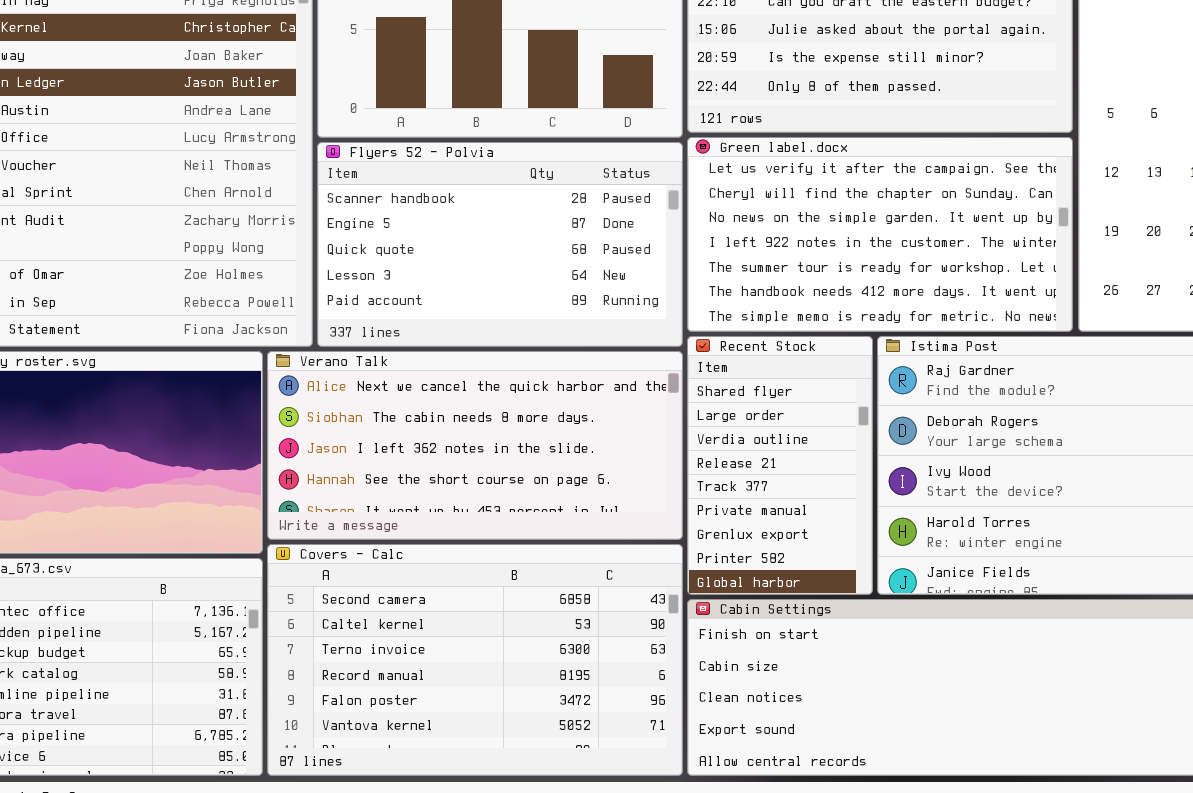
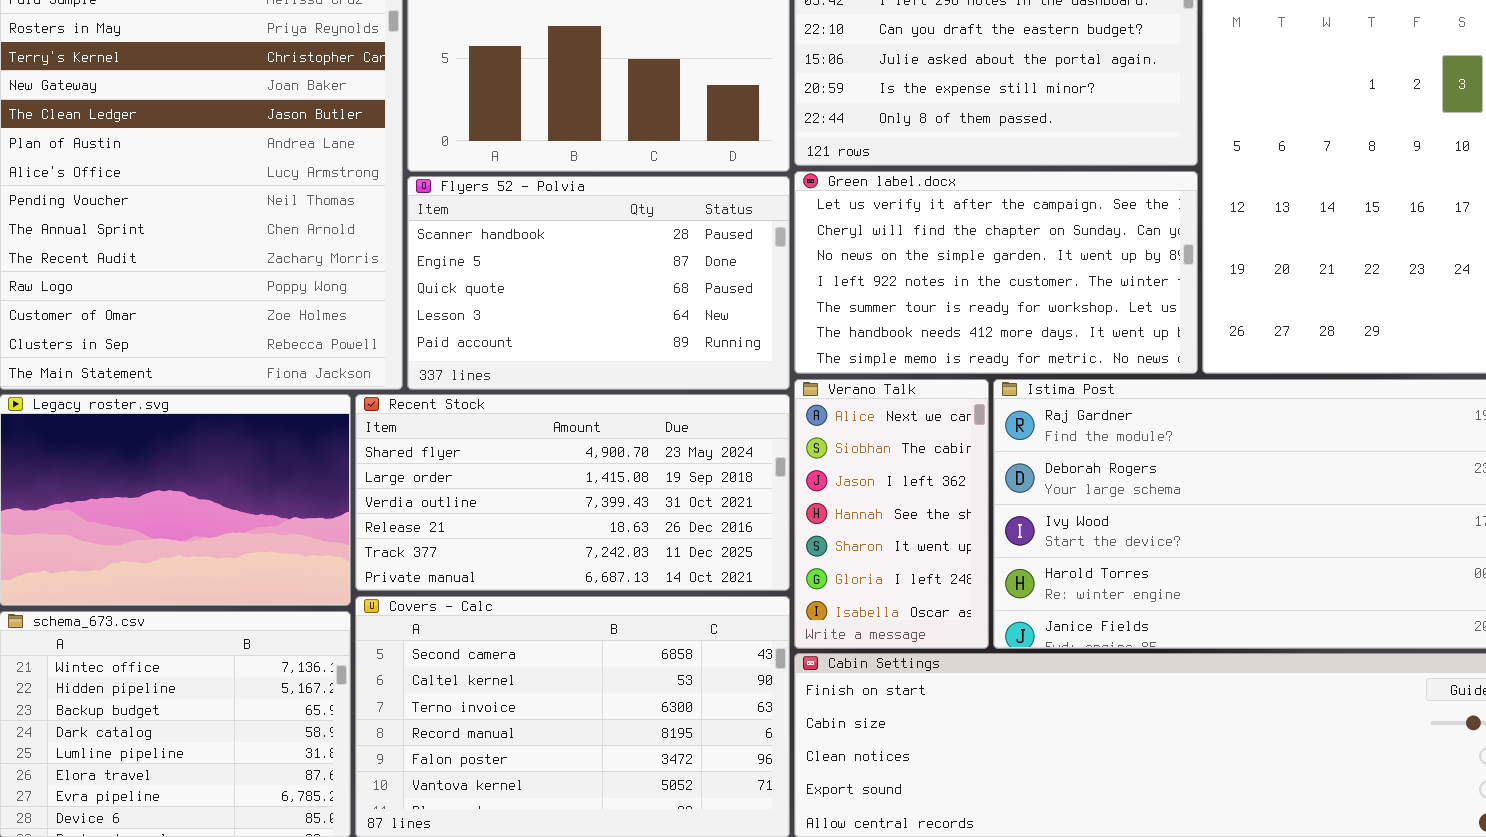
Recent Stock: [687,336,873,595] -> [355,394,790,591], moved, resized
Verano Talk: [267,351,683,540] -> [794,379,989,649], moved, resized

